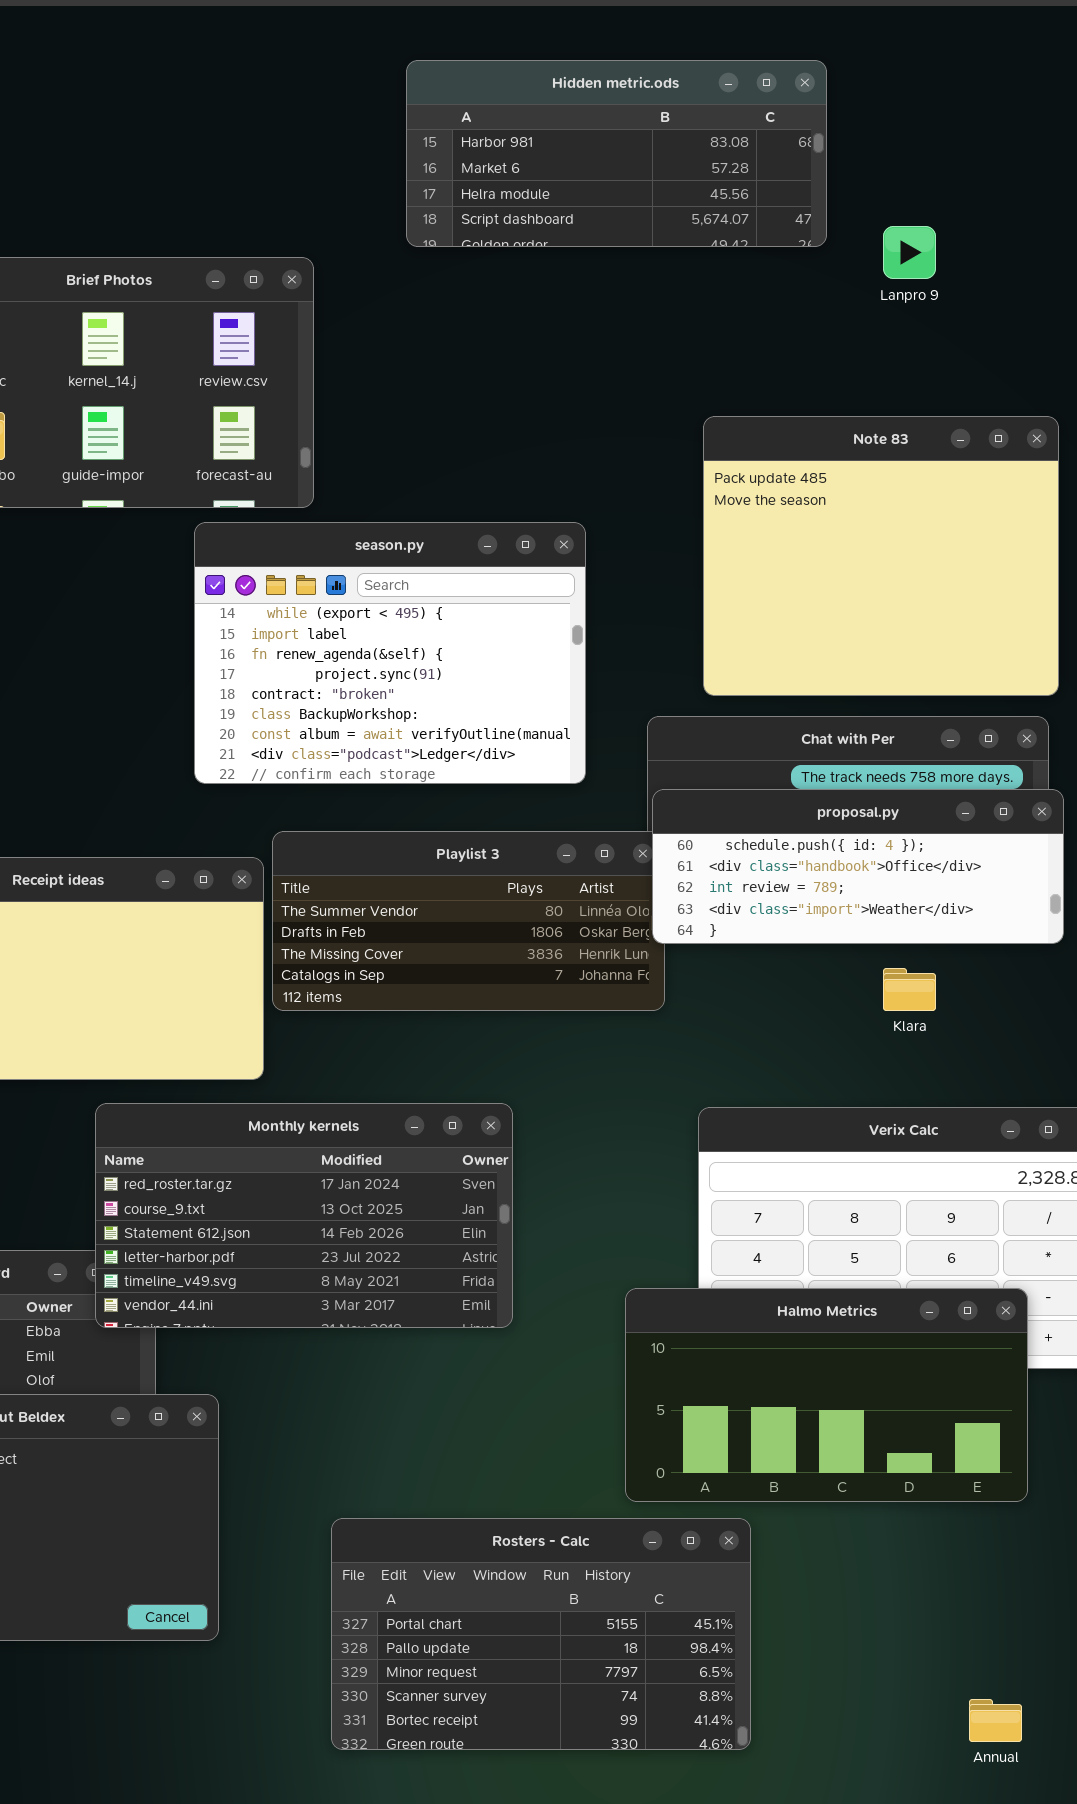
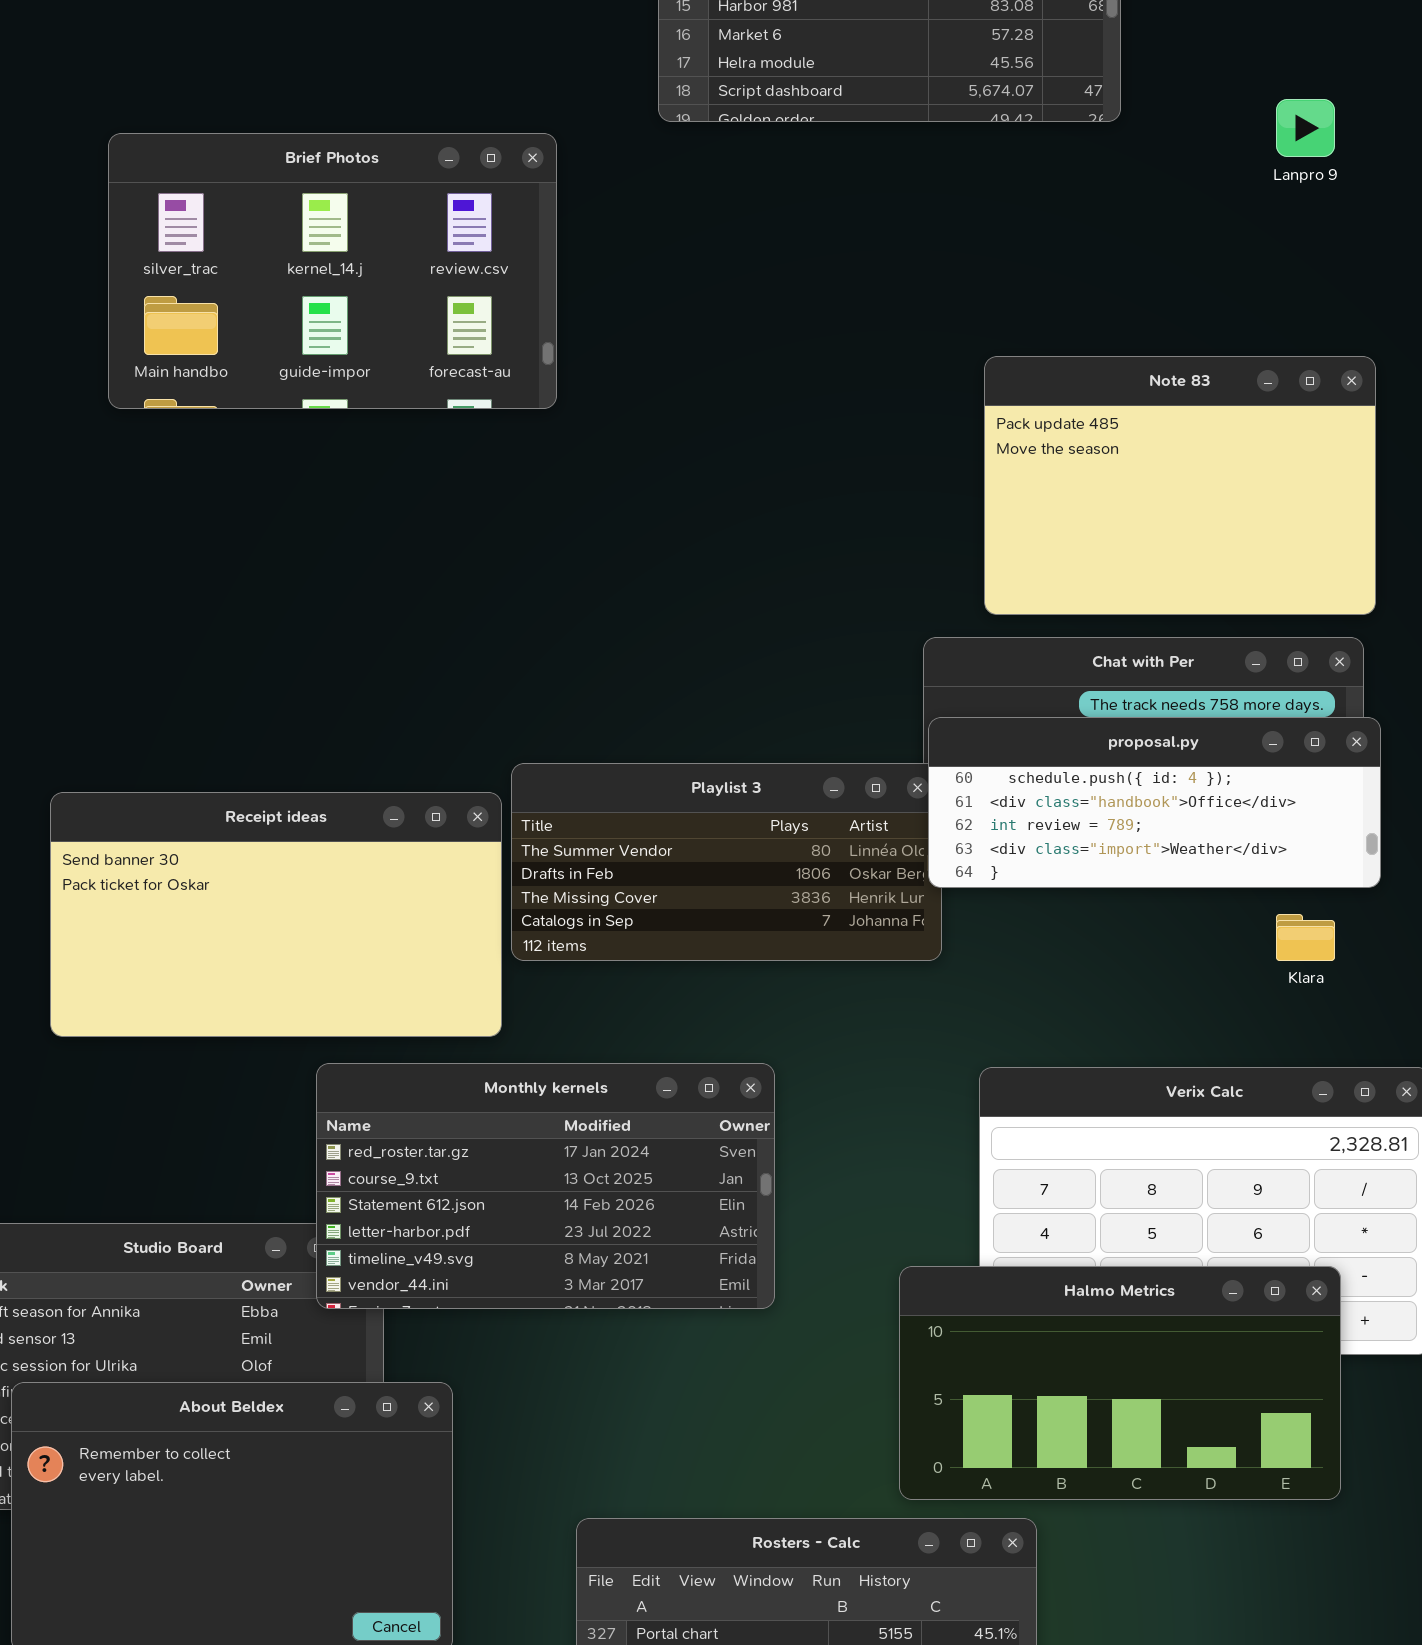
Lanpro 9: [883,226,936,279] -> [1276,99,1335,157], moved
Note 83: [703,416,1059,696] -> [984,356,1376,615], resized
season.py: [194,522,586,784] -> none, closed
Klara: [883,968,936,1011] -> [1276,914,1335,961], moved

